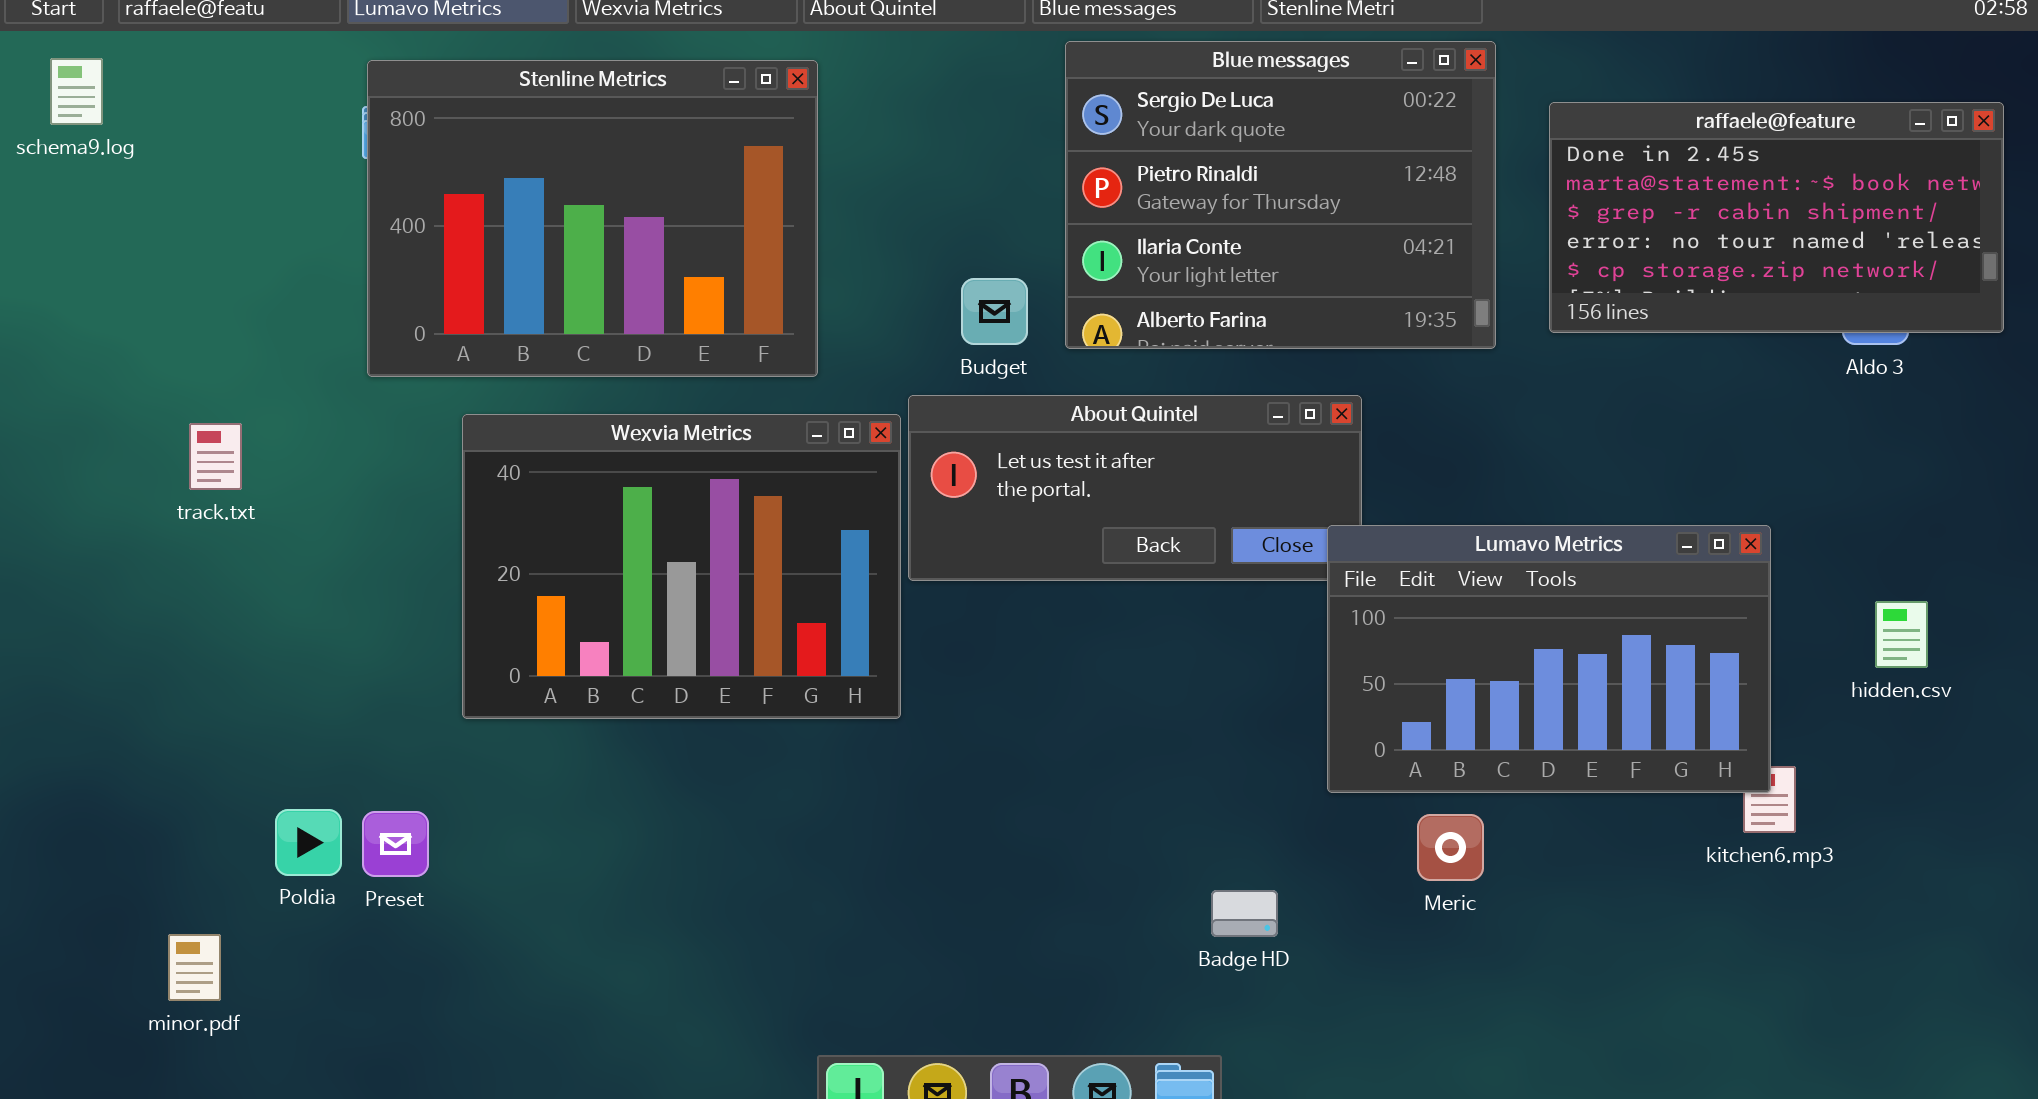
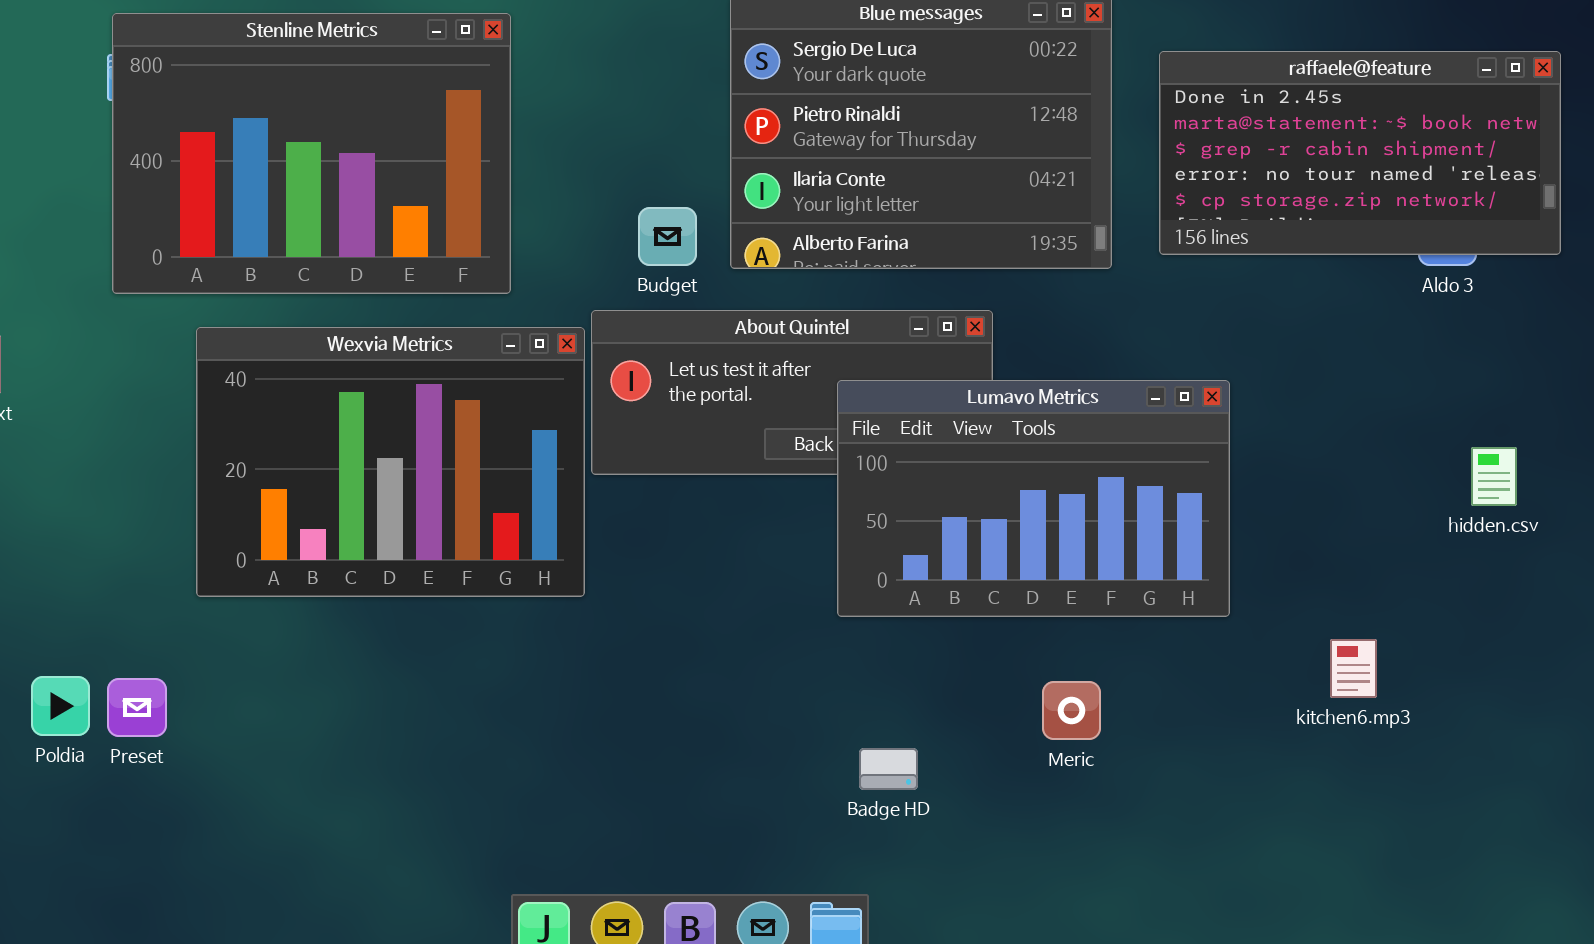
Lumavo Metrics: [1327,525,1771,793] -> [837,380,1230,617], moved
hidden.csv: [1875,601,1928,668] -> [1471,447,1517,506], moved

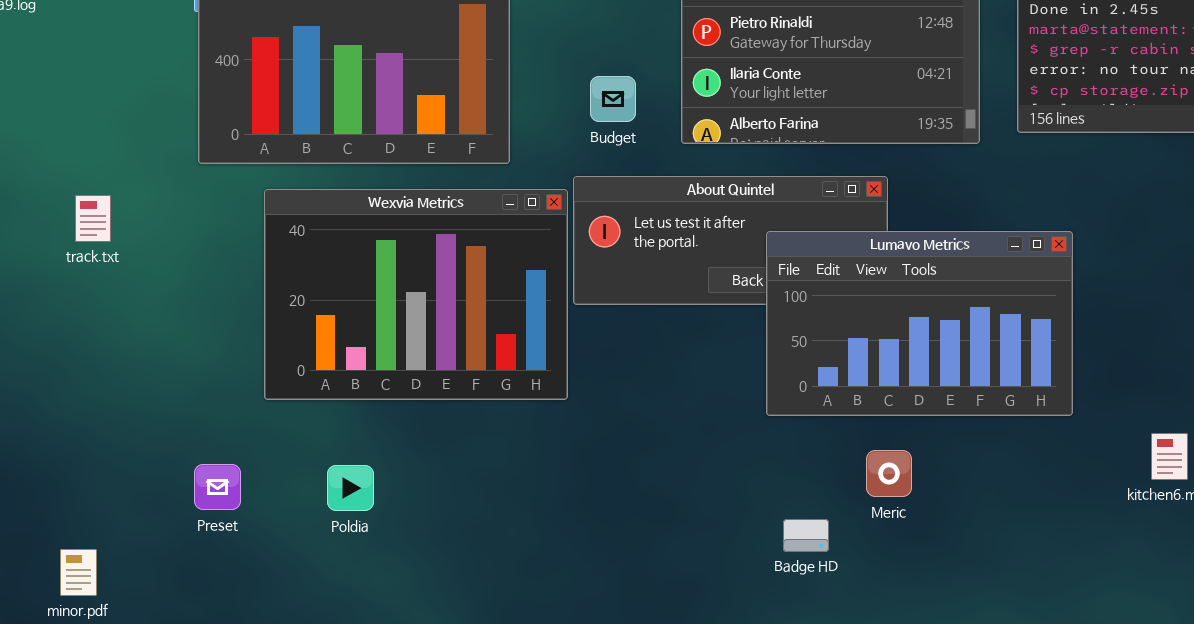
Budget: [638,207,697,266] -> [590,76,636,122], moved
Poldia: [31,676,90,736] -> [327,465,374,511], moved
Meric: [1042,681,1101,740] -> [866,450,912,497], moved

